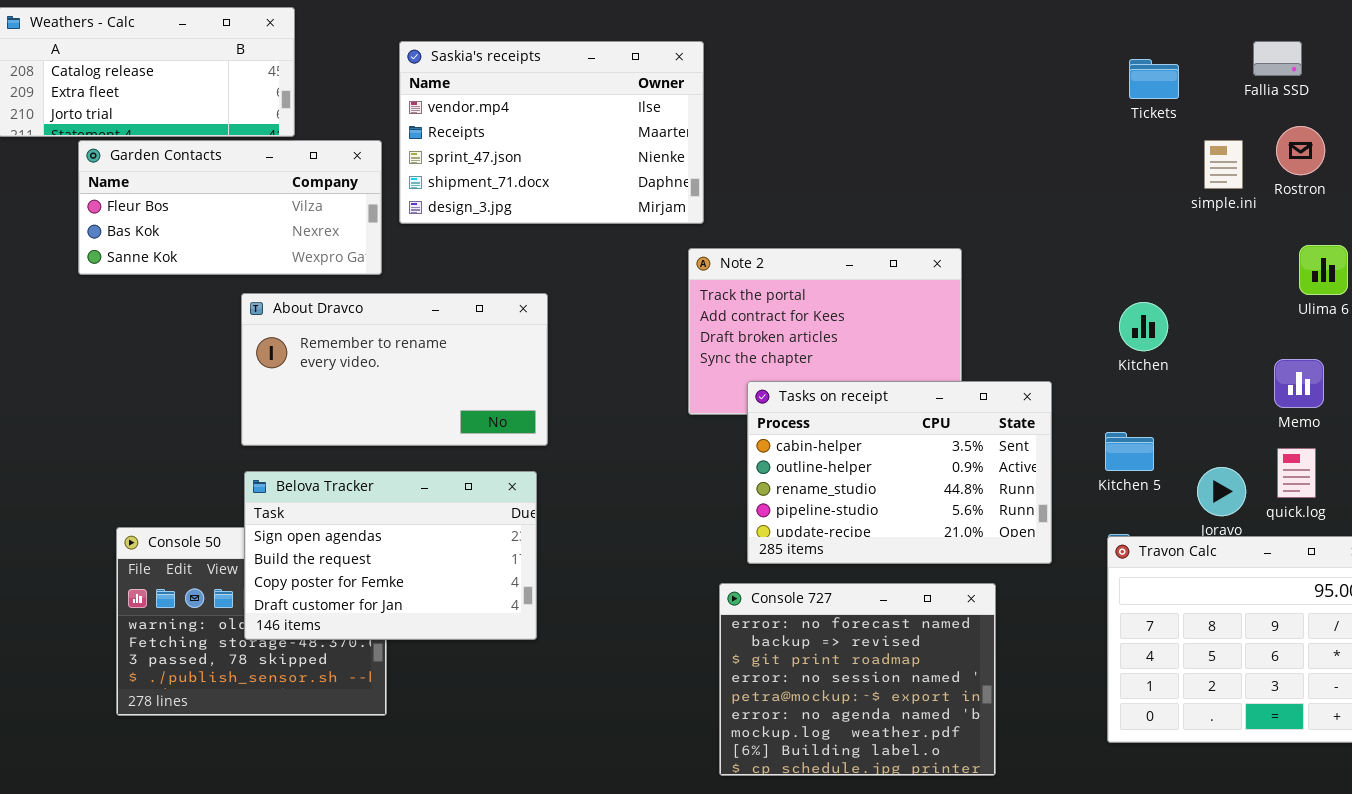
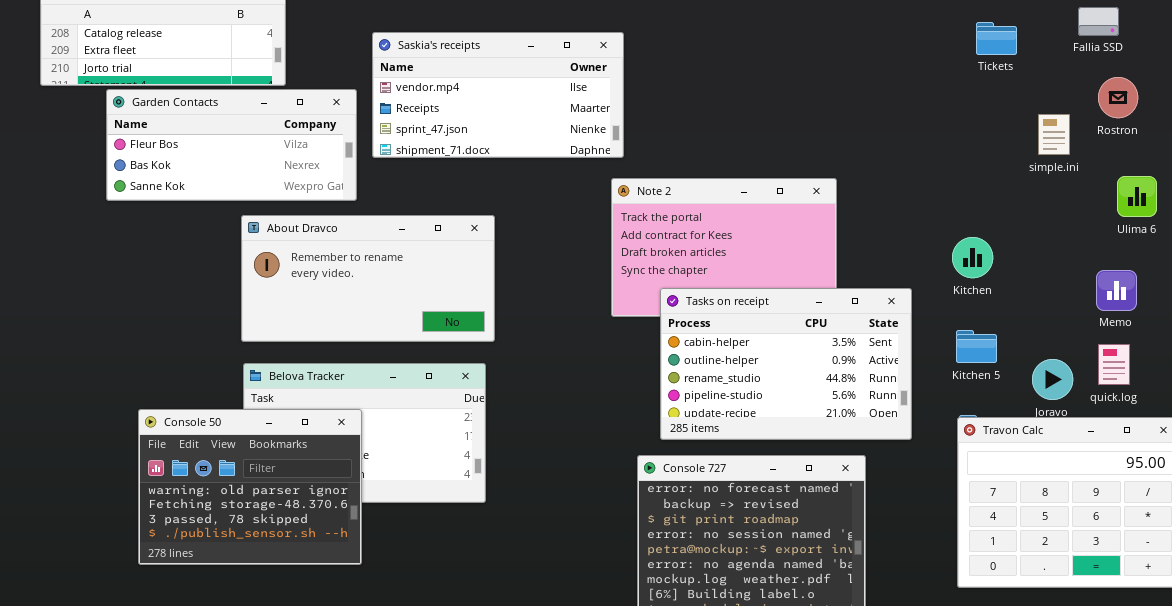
Saskia's receipts: [399,41,704,224] -> [372,32,624,158], resized
simple.ini: [1204,140,1243,189] -> [1038,114,1070,155], moved
Kitchen: [1119,302,1168,351] -> [952,237,993,278], moved
Console 50: [116,527,387,716] -> [138,409,362,565], raised

